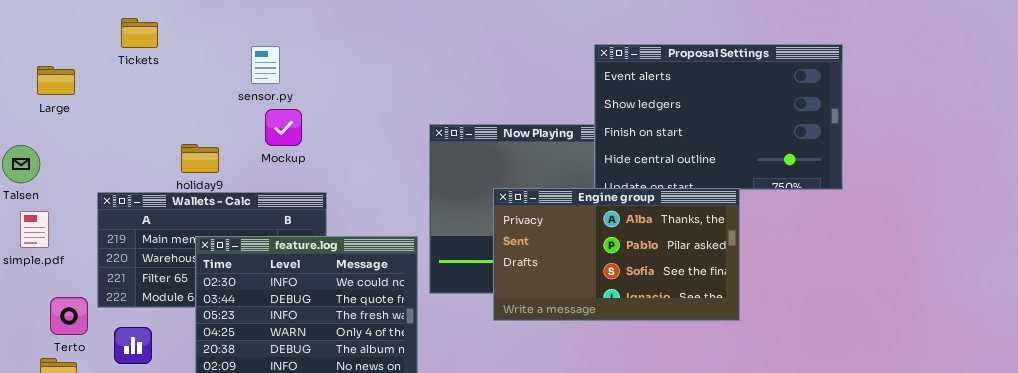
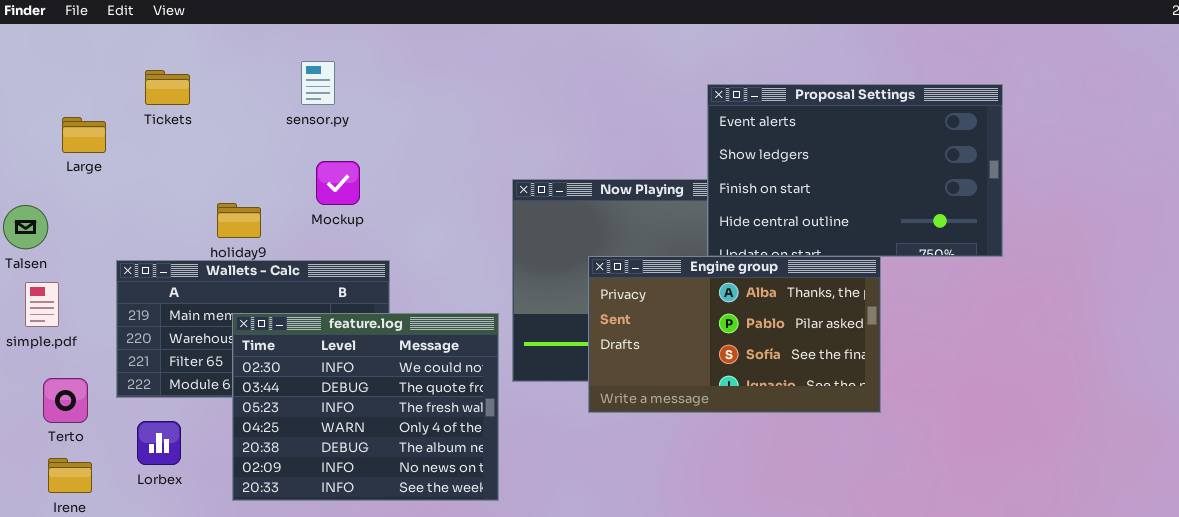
Tickets: [121,18,158,48] -> [145,70,190,105], moved
sensor.py: [251,46,280,84] -> [301,61,335,105], moved
Large: [37,66,75,95] -> [62,117,106,153], moved
Terto: [50,297,88,335] -> [43,378,88,423], moved

